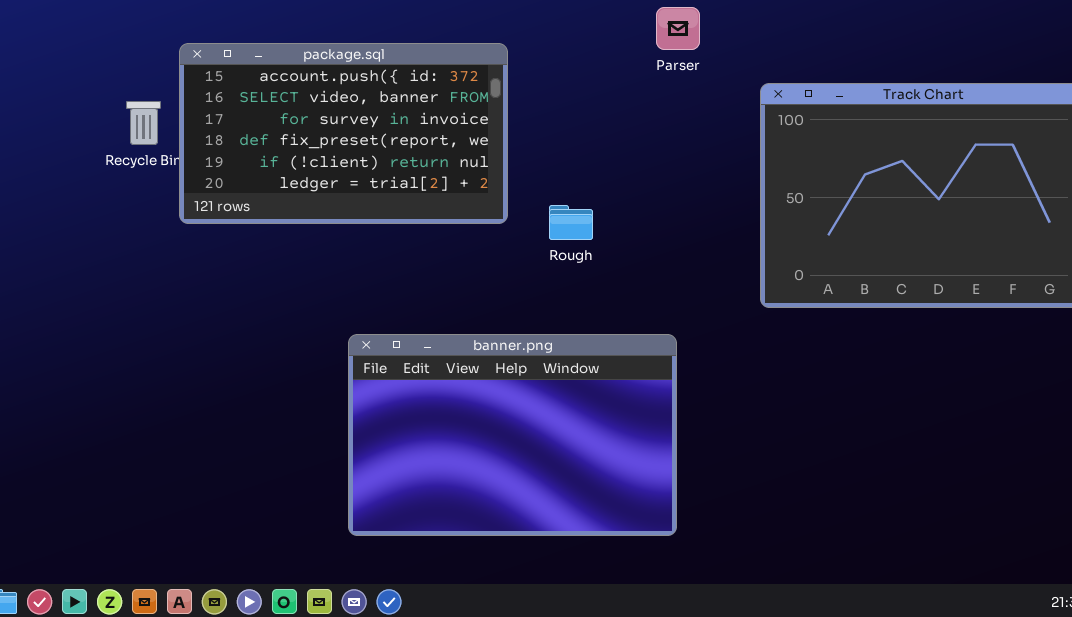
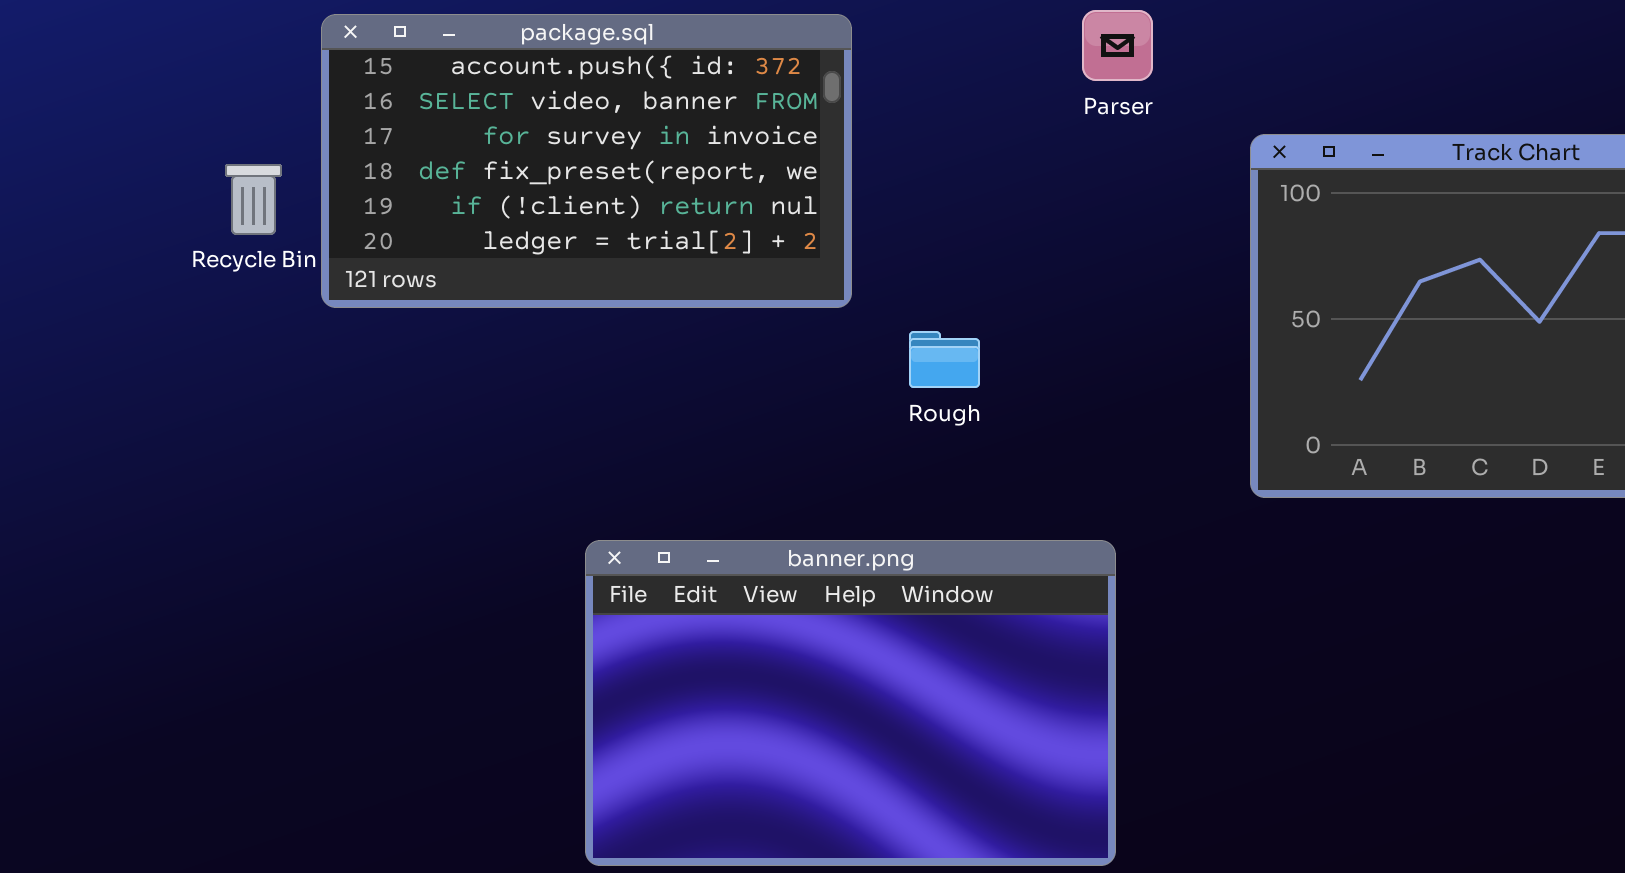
package.sql: [179,43,508,224] -> [321,14,852,308], moved

